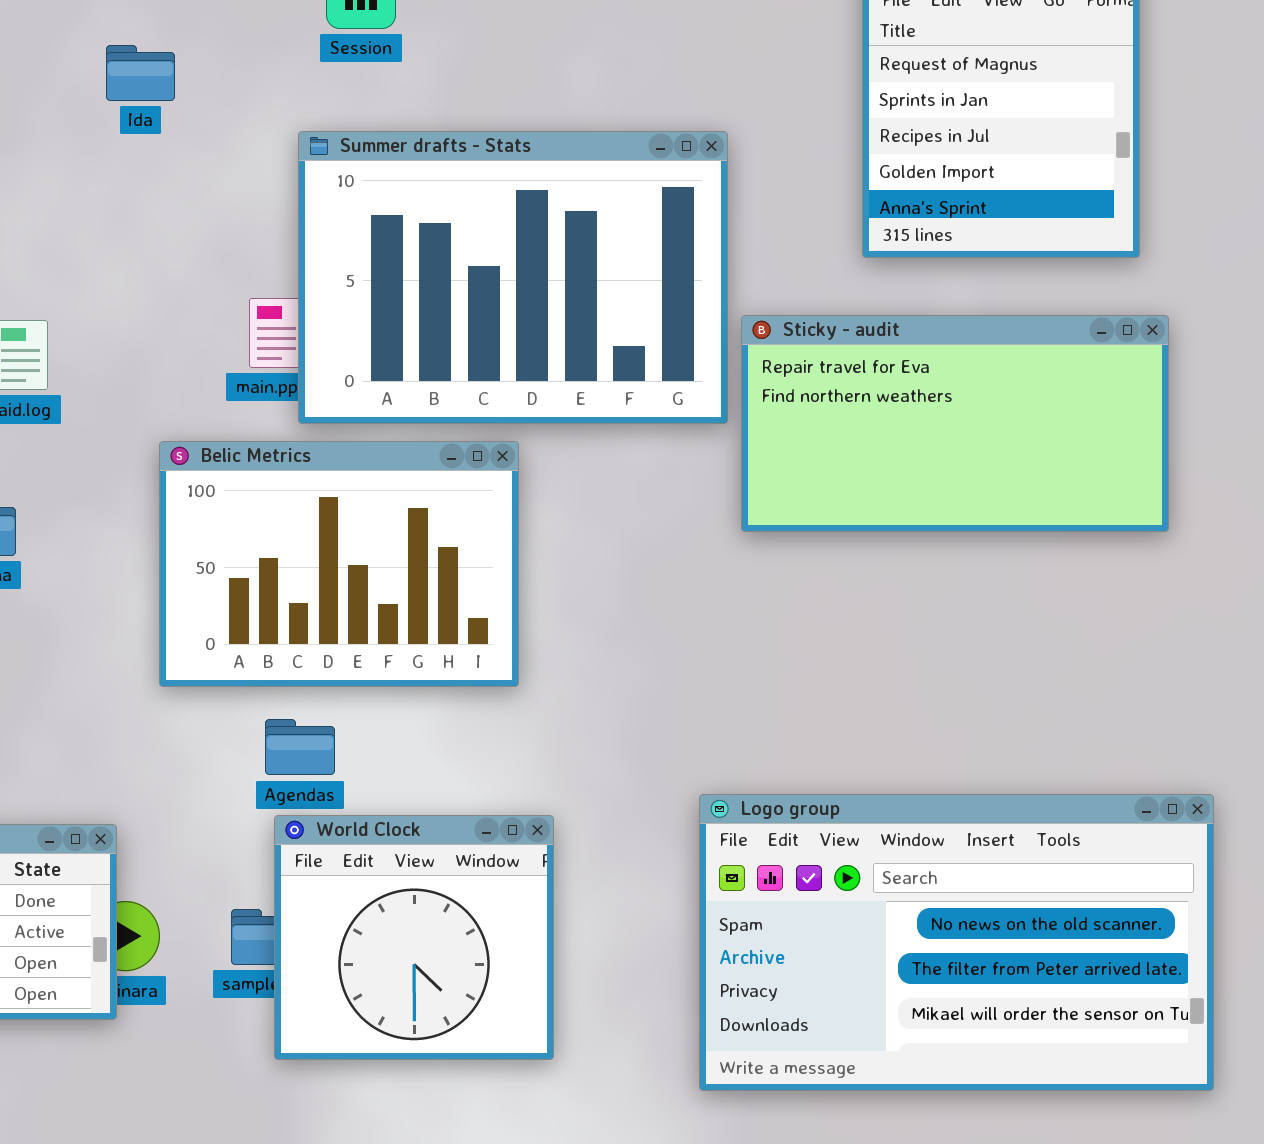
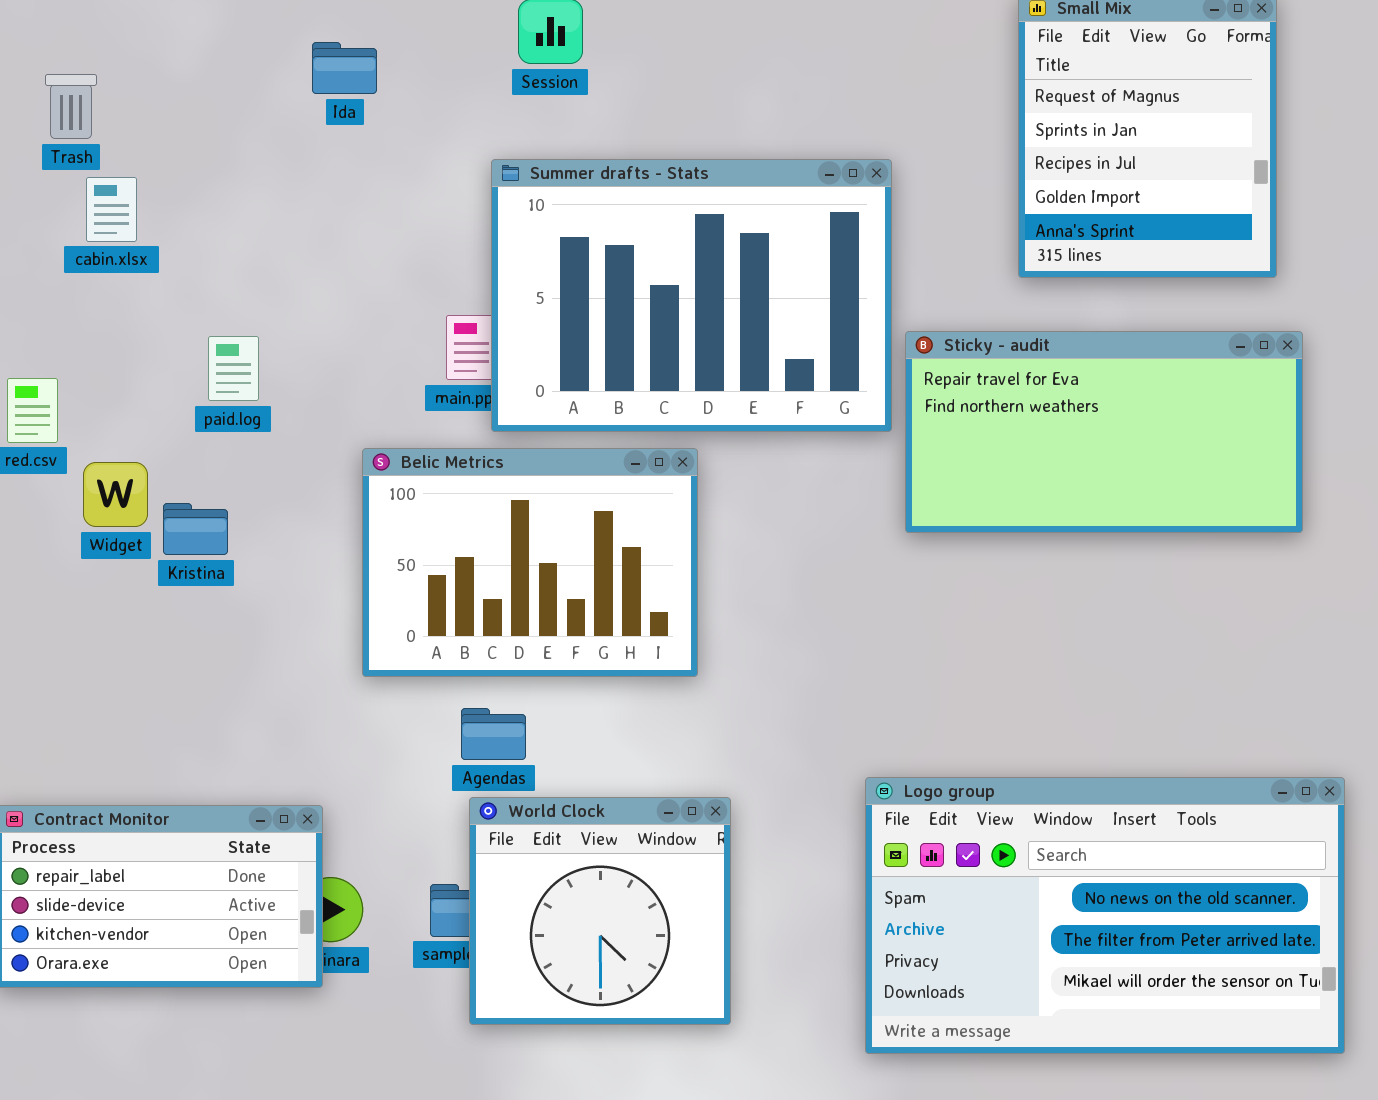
Ida: [106,45,175,101] -> [312,42,377,94], moved

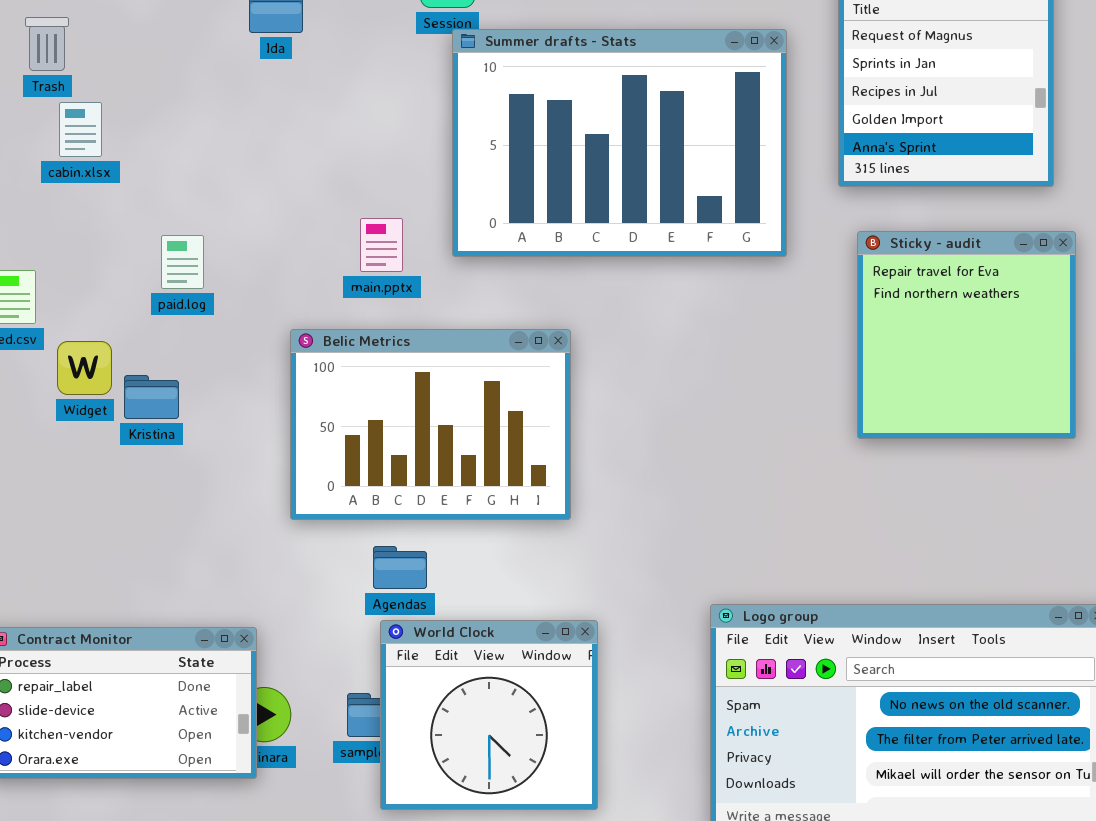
Summer drafts - Stats: [491,159,892,432] -> [452,29,787,257], moved
Sticky - audit: [905,331,1303,533] -> [857,231,1076,439], resized

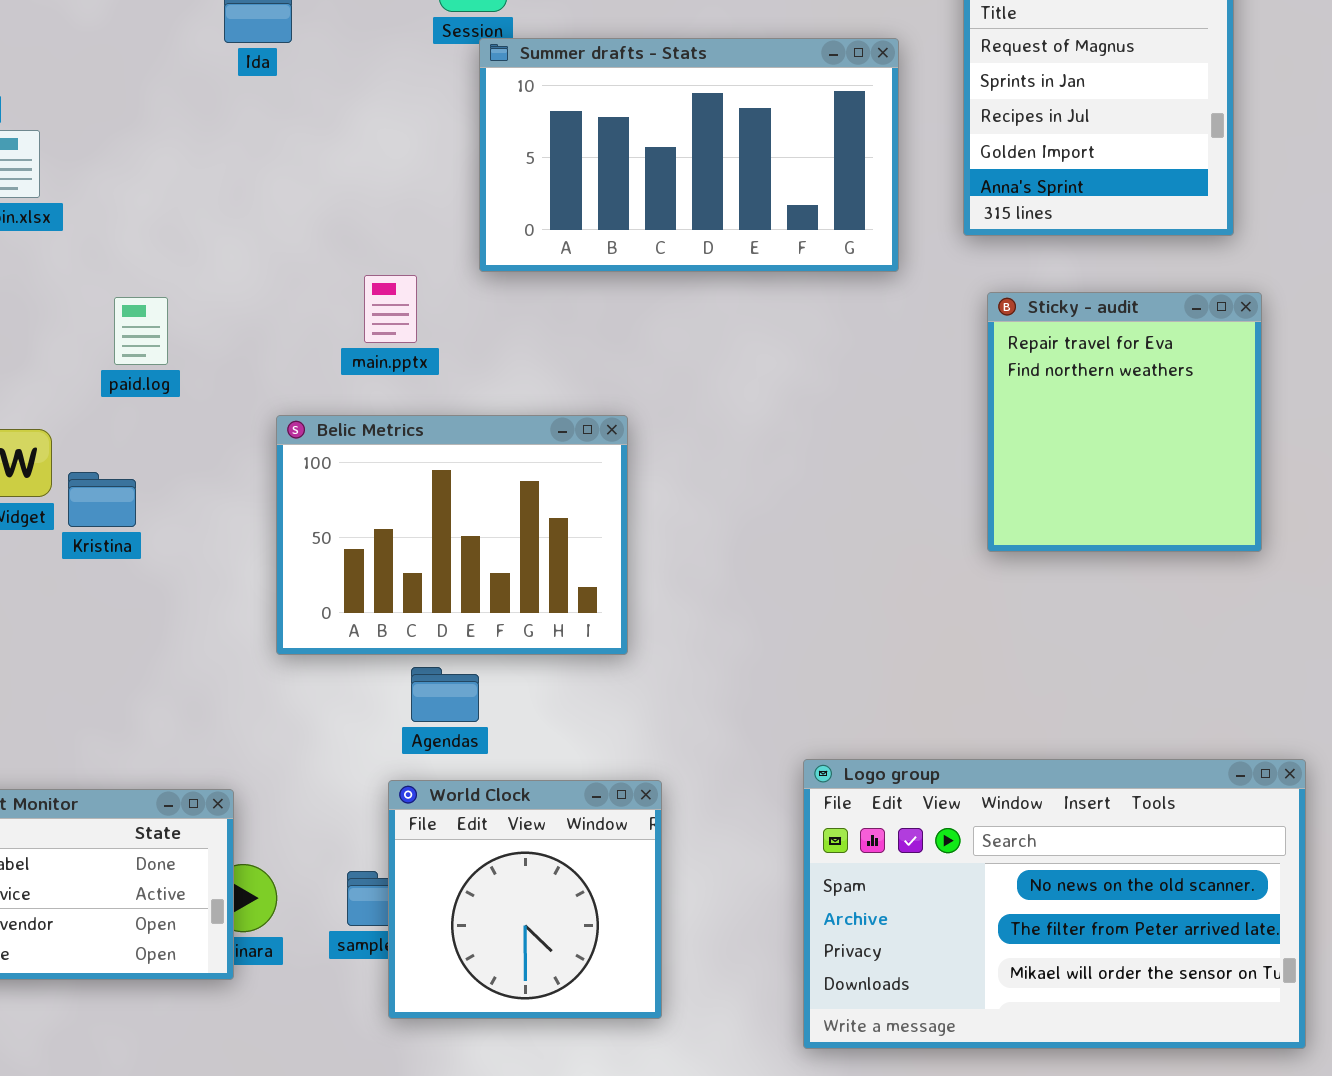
Summer drafts - Stats: [452,29,787,257] -> [479,38,899,272], resized
Agendas: [373,546,427,589] -> [411,667,479,722], moved

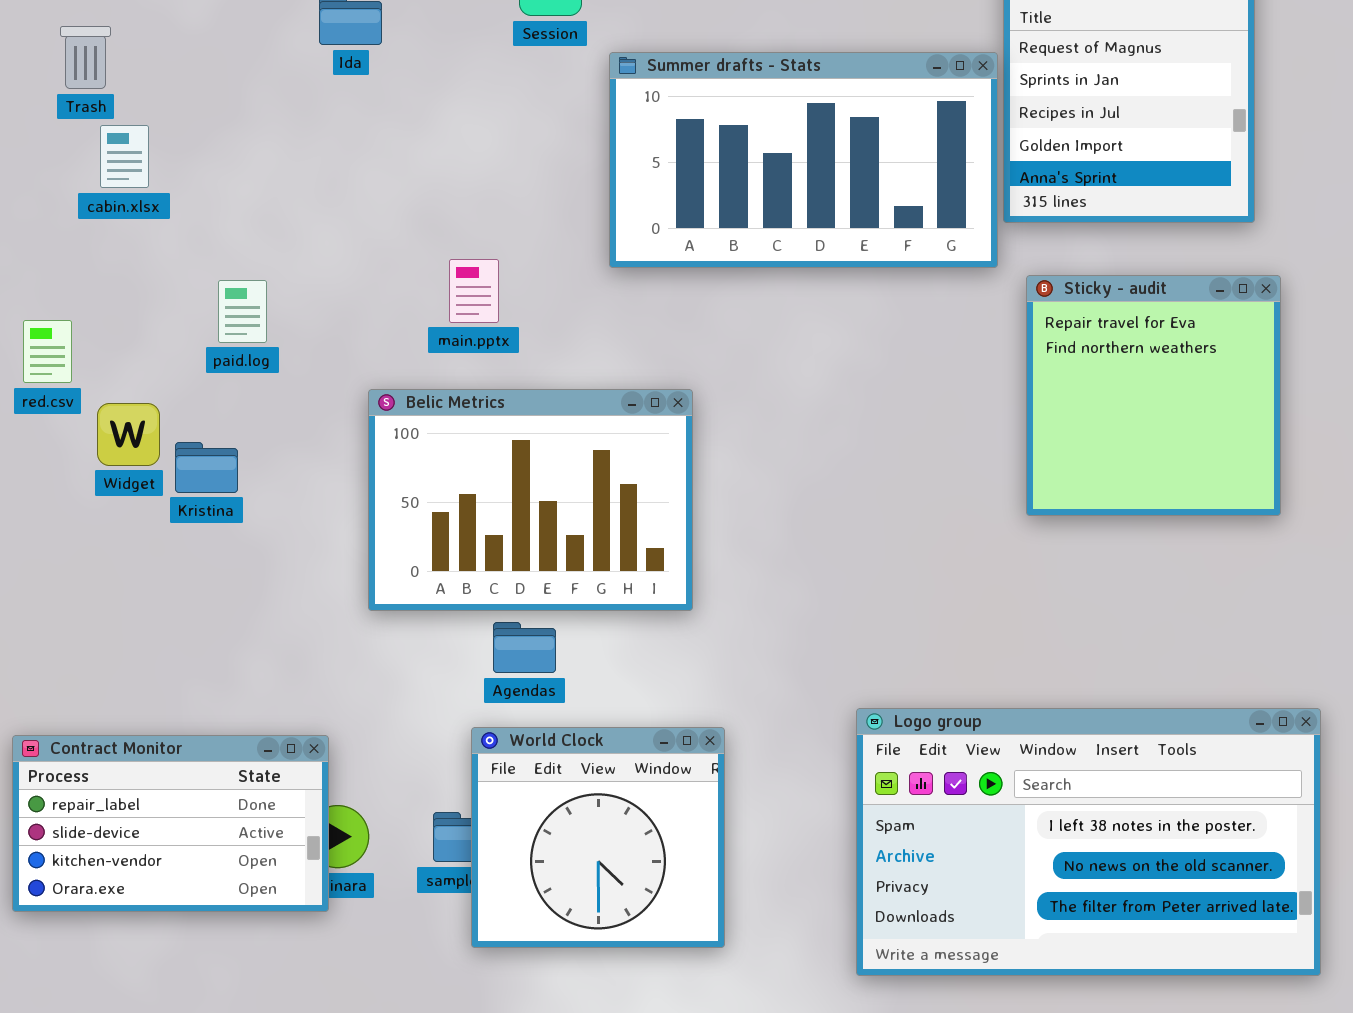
Summer drafts - Stats: [479,38,899,272] -> [609,52,998,268], moved
Logo group: [803,759,1306,1049] -> [856,708,1321,976], scrolled up 1 row

